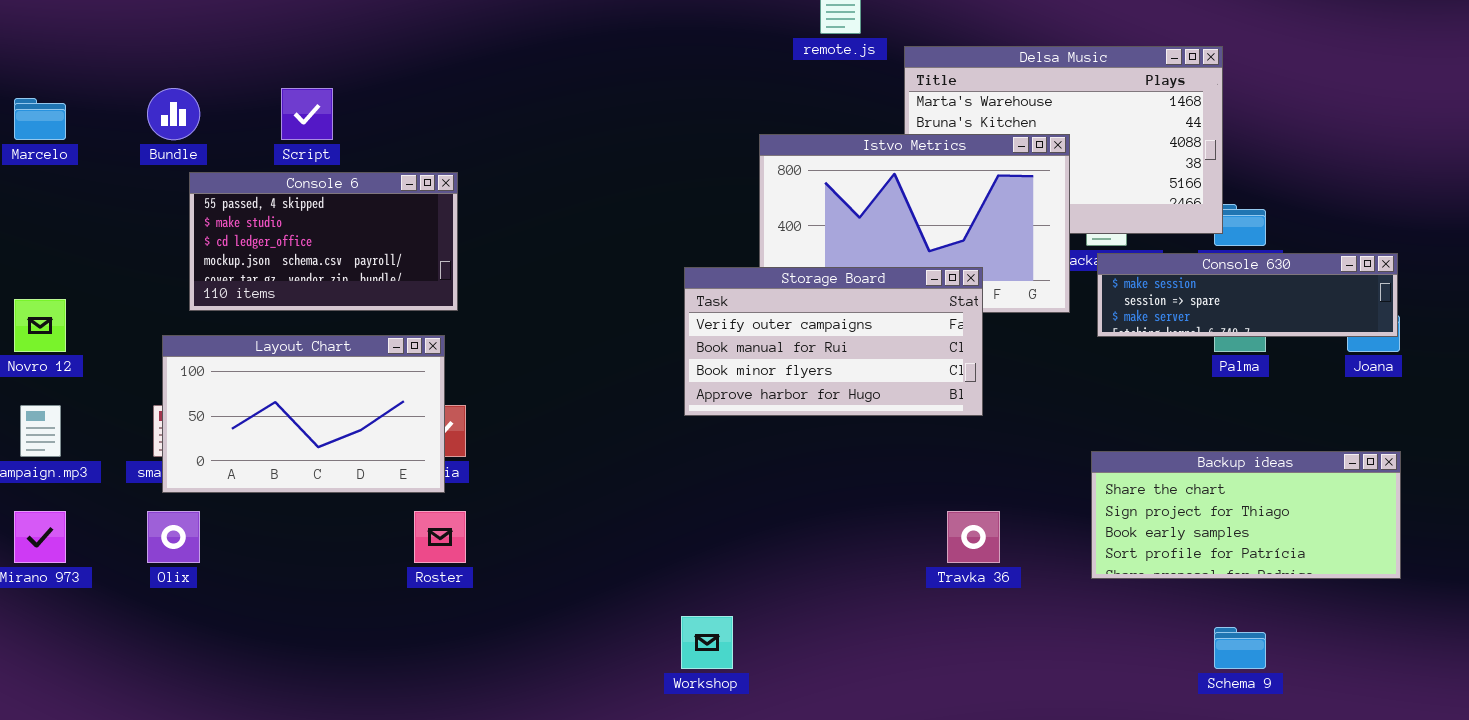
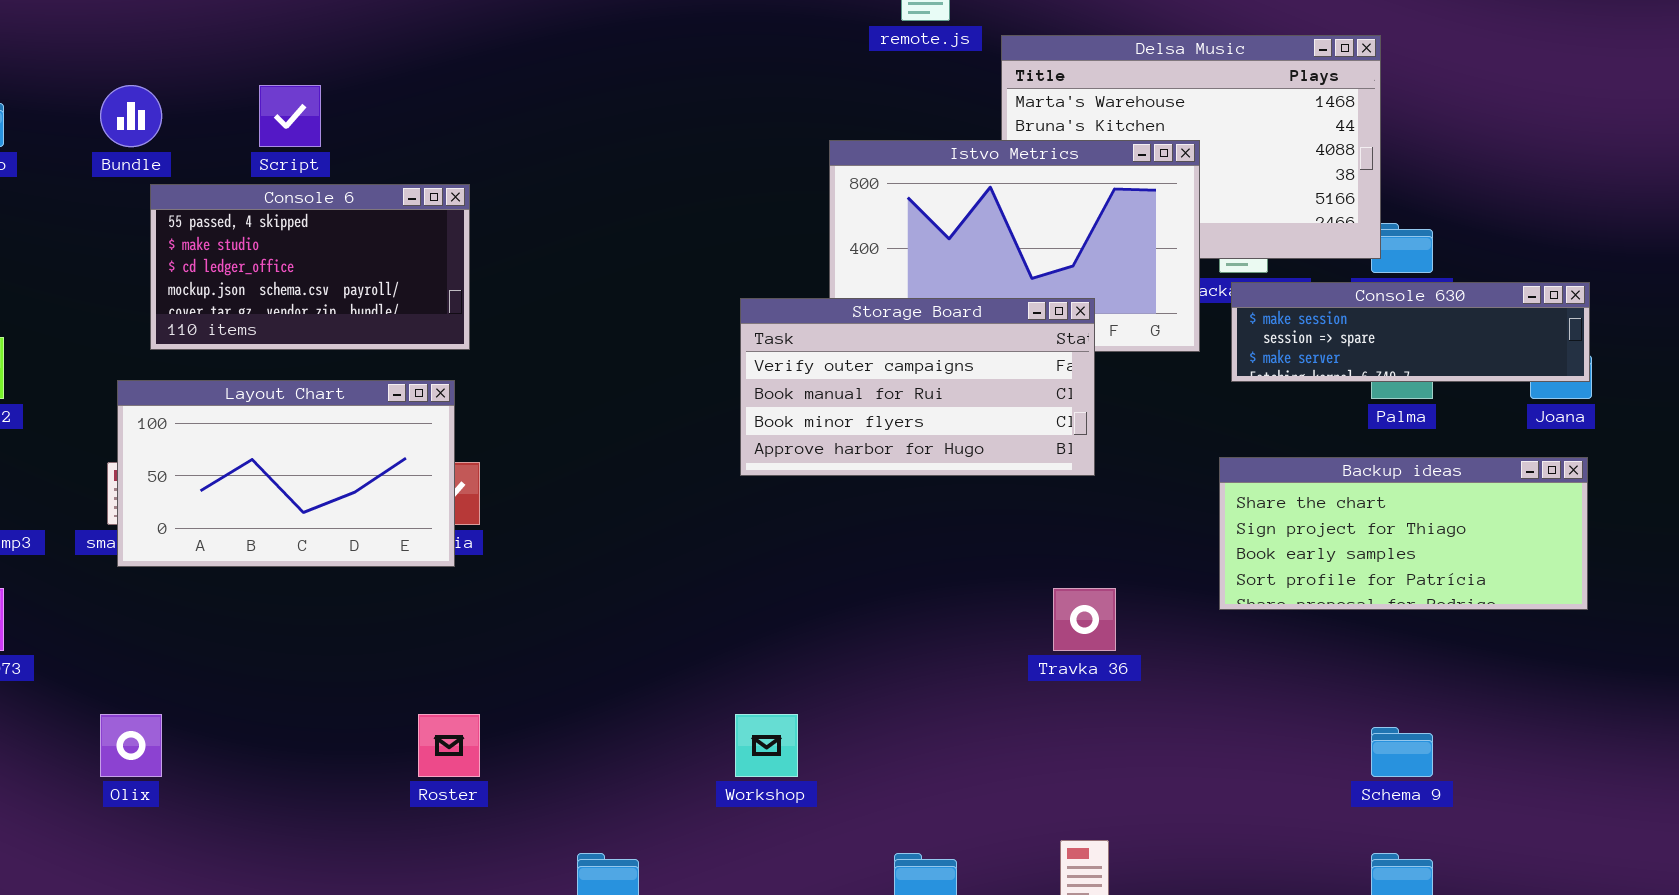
Backup ideas: [1091,451,1401,579] -> [1219,457,1588,610], moved
Olix: [147,511,200,563] -> [100,714,162,777], moved
Roster: [414,511,466,563] -> [418,714,480,777], moved

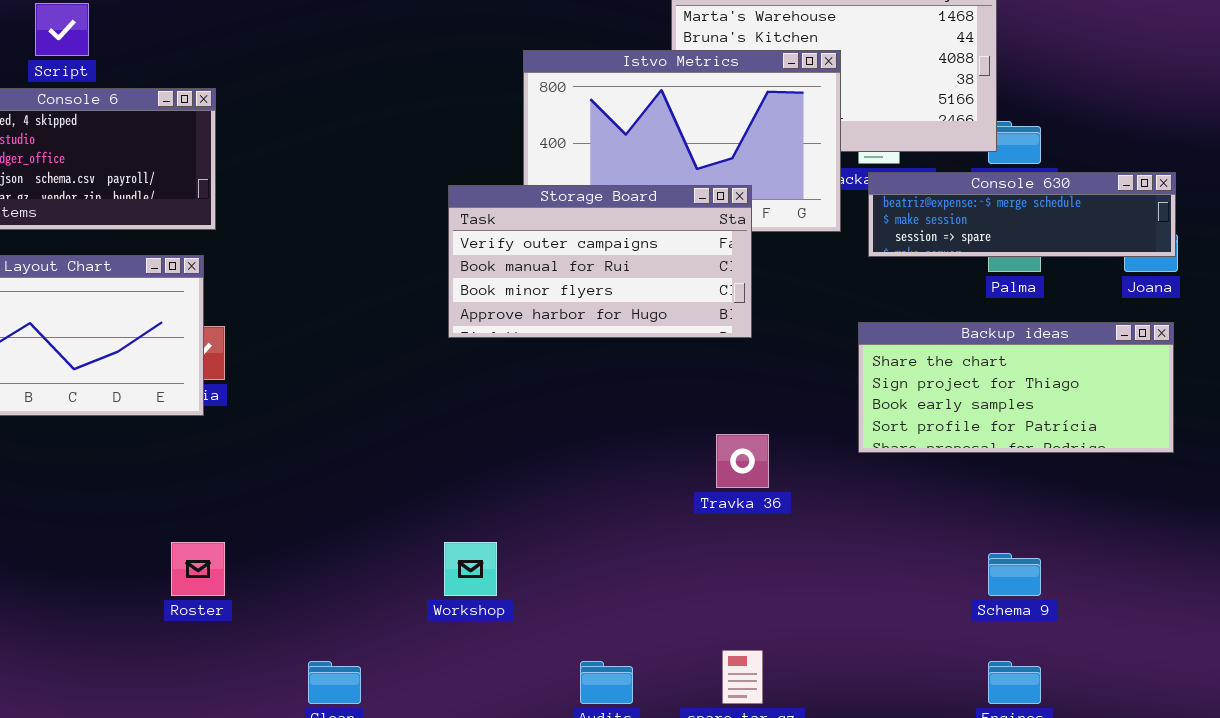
Console 630: [1231,282,1590,382] -> [868,172,1176,257], scrolled up 1 row

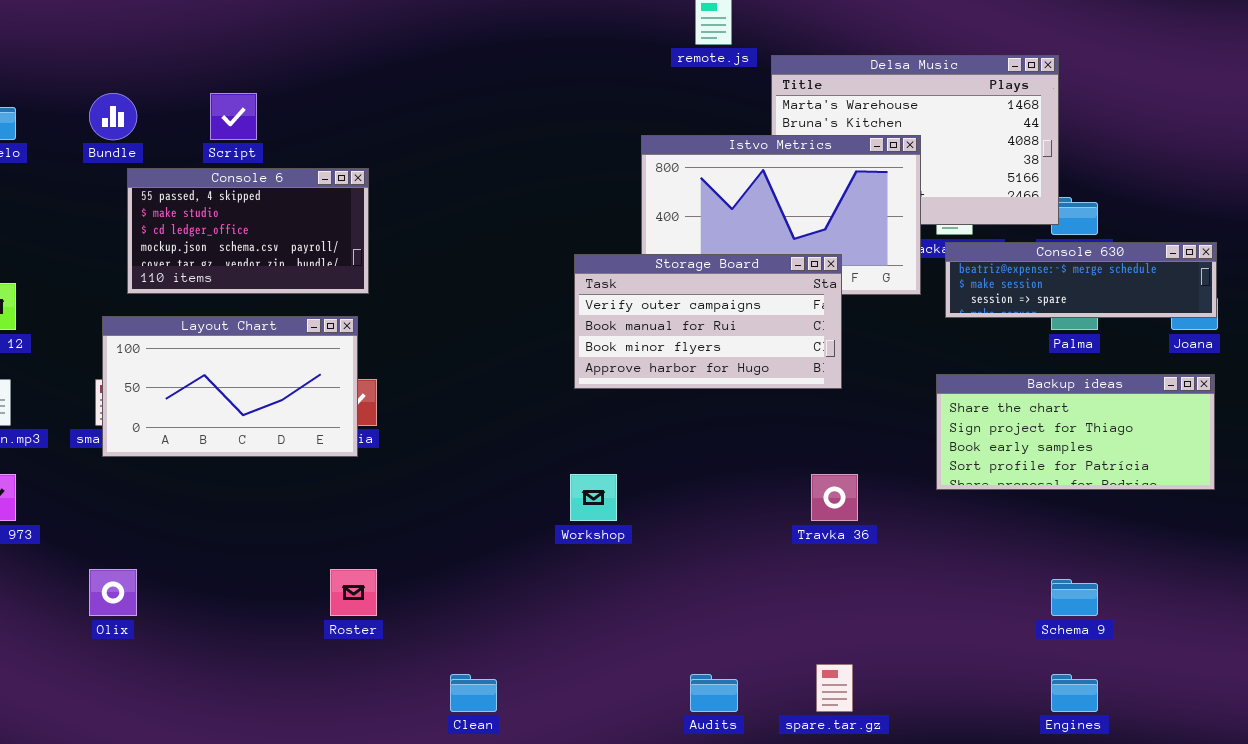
Workshop: [444,542,497,596] -> [570,474,617,521], moved

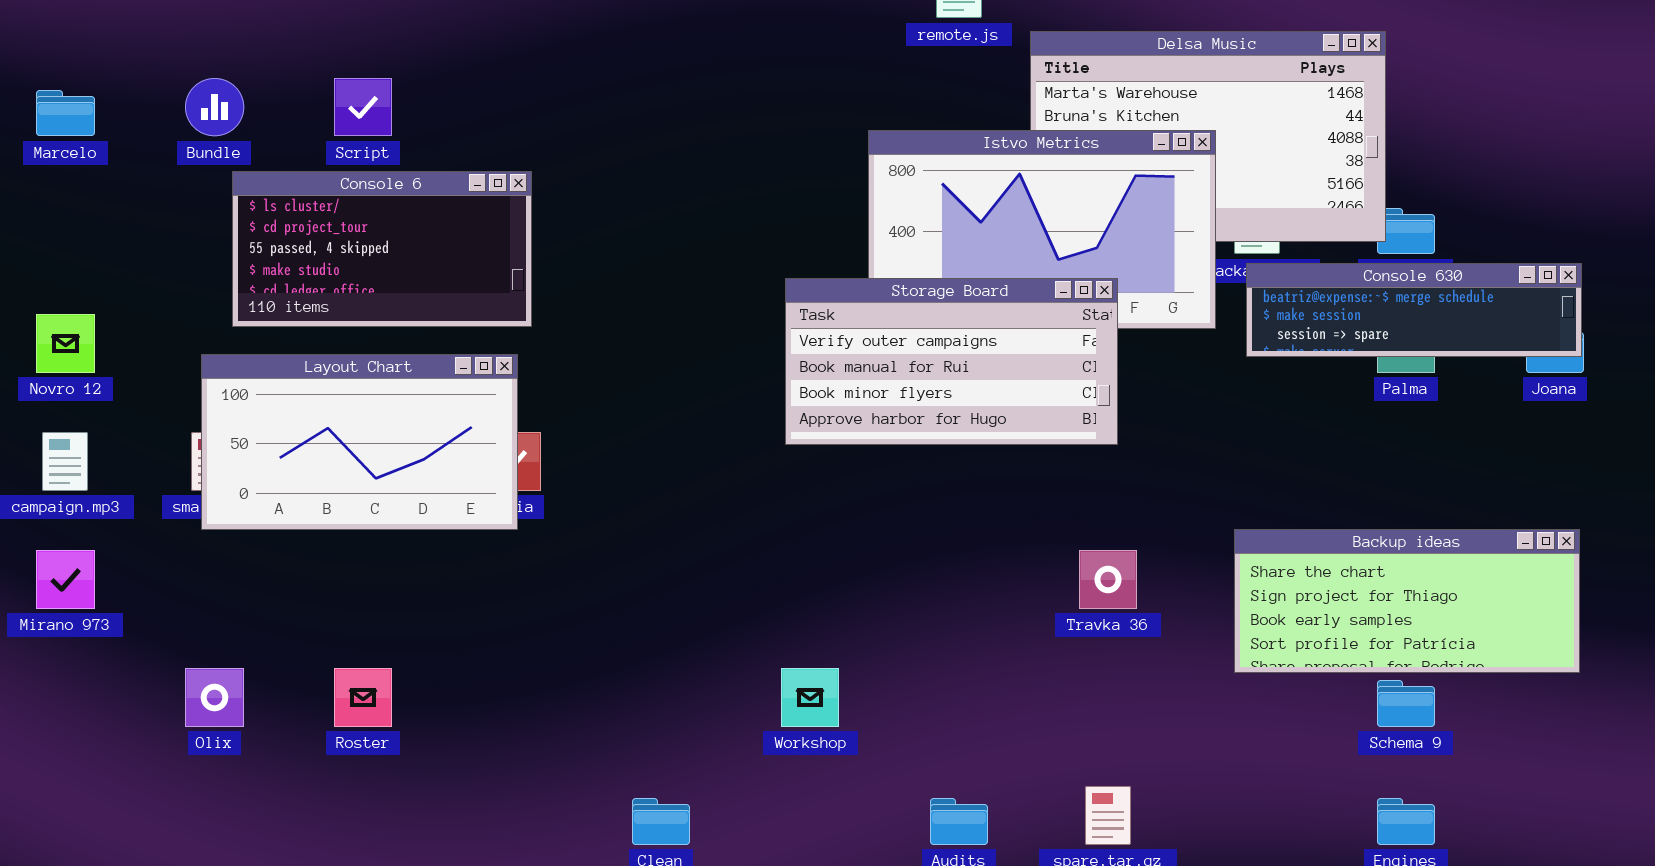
Console 6: [127,168,369,294] -> [232,171,532,327], scrolled up 2 rows
Backup ideas: [936,374,1215,490] -> [1234,529,1580,673], moved
Workshop: [570,474,617,521] -> [781,668,839,727], moved
Roster: [330,569,377,616] -> [334,668,392,727], moved

